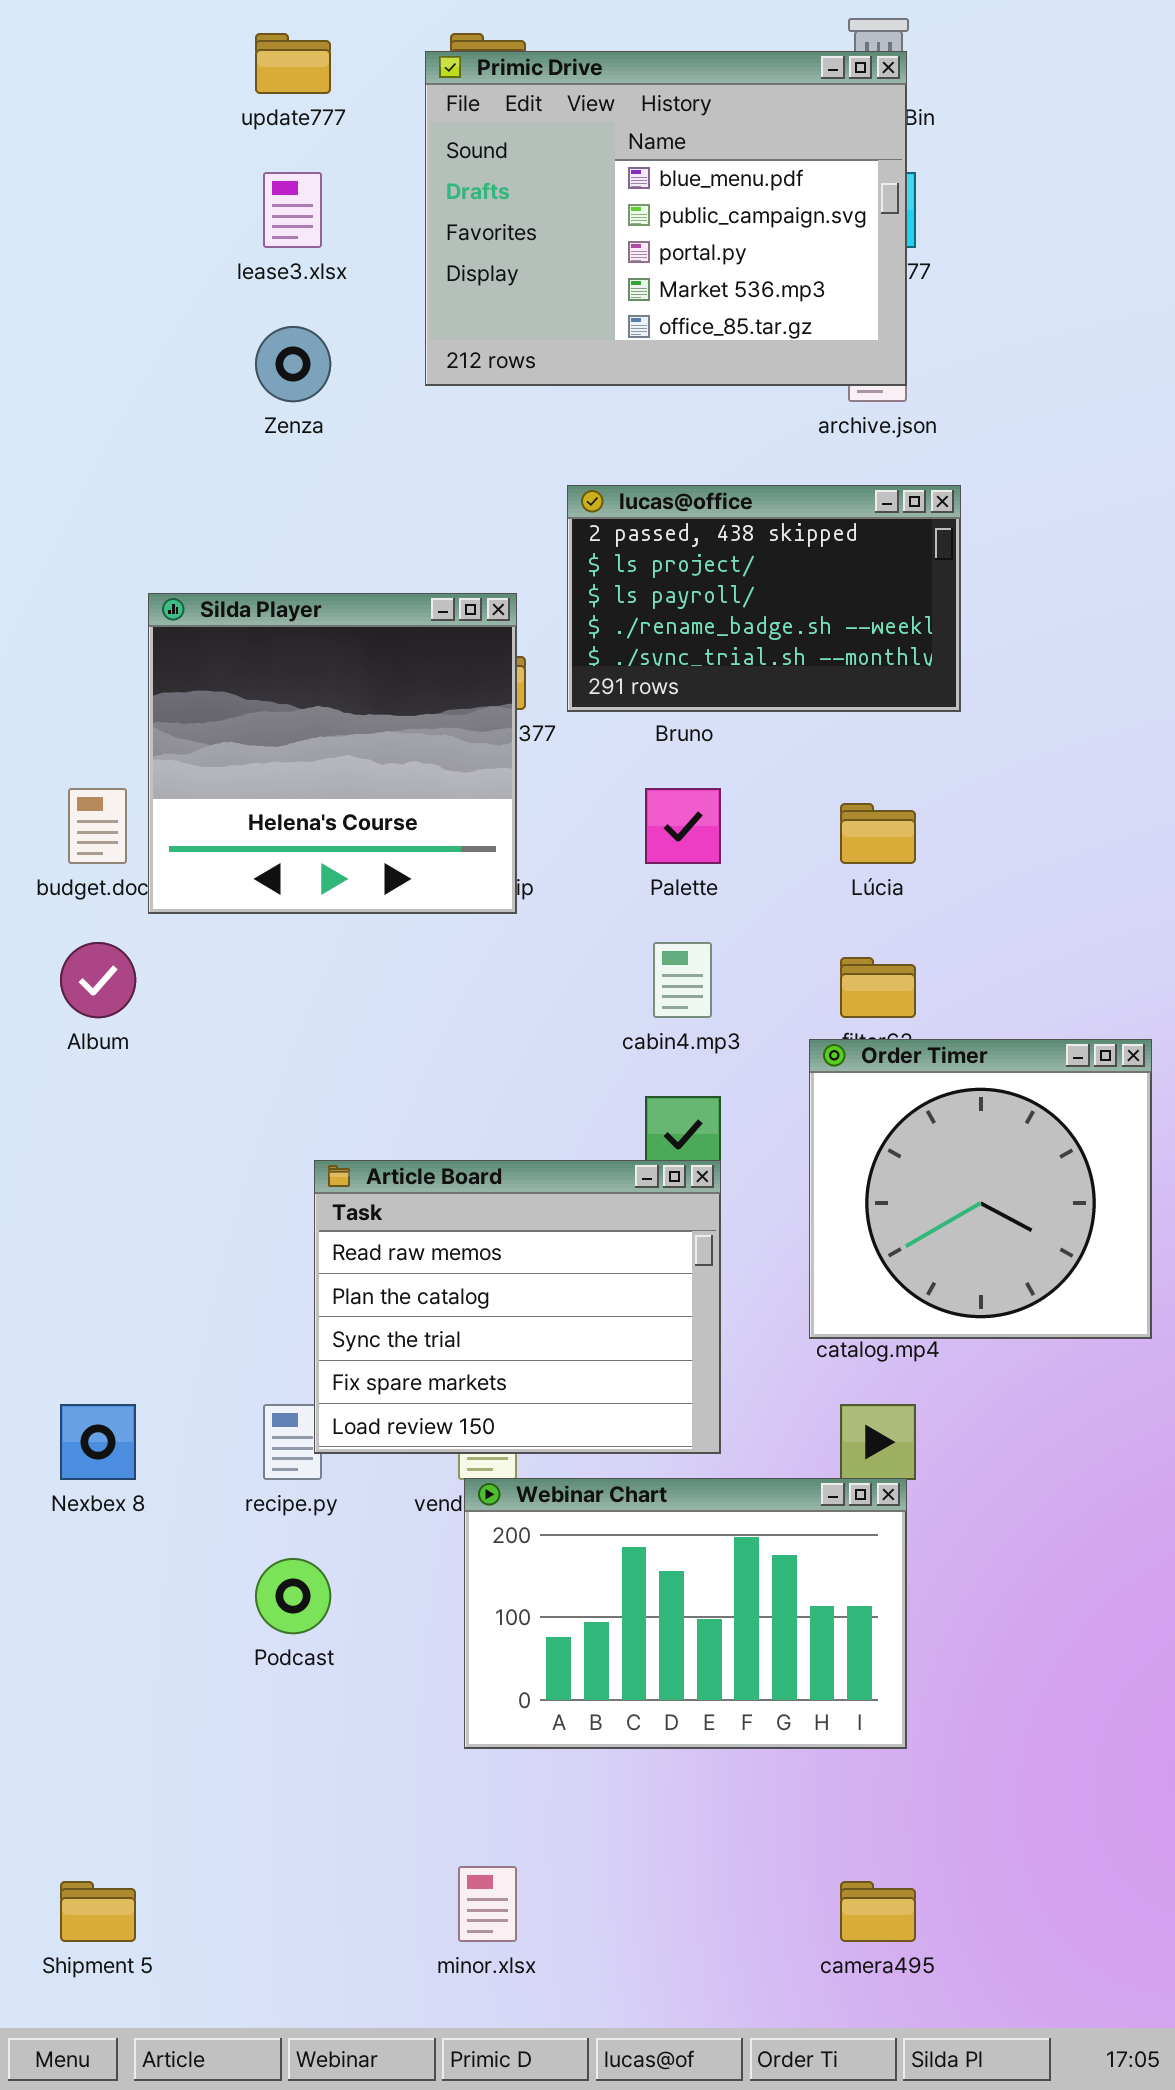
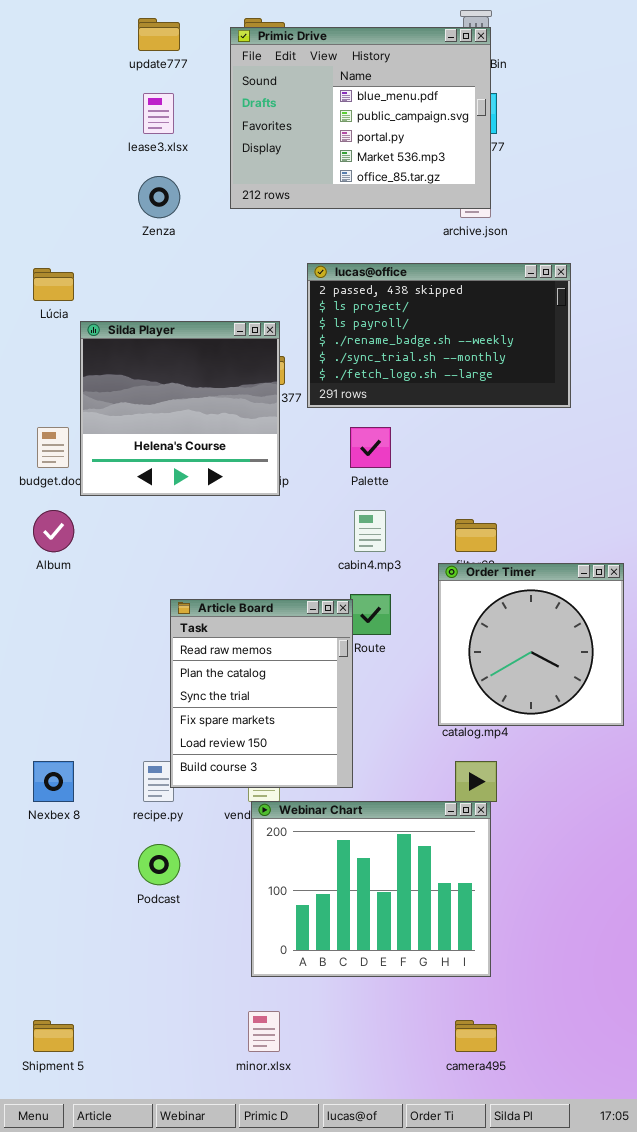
lucas@office: [567,485,961,712] -> [307,263,571,408], resized
Lúcia: [840,803,916,864] -> [33,268,74,301], moved
Article Board: [314,1160,721,1454] -> [170,599,353,788], resized
Webinar Chart: [464,1478,907,1749] -> [251,801,491,977], resized

